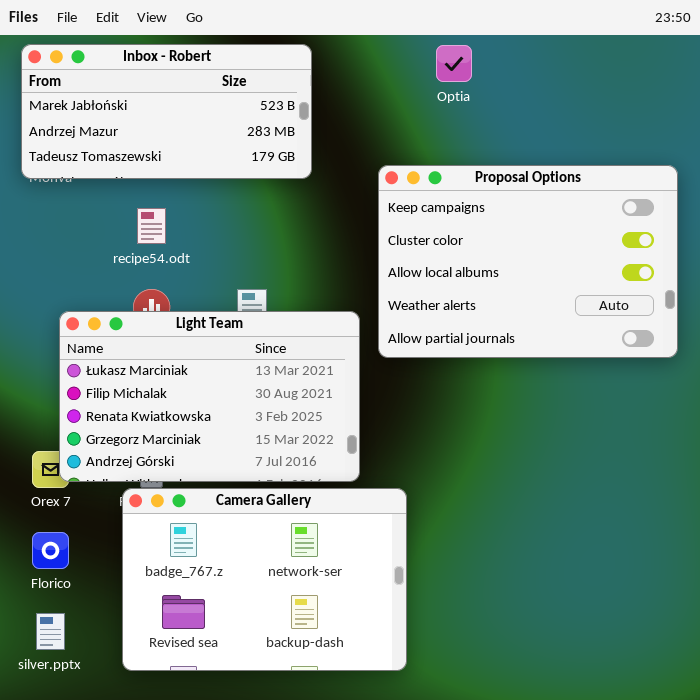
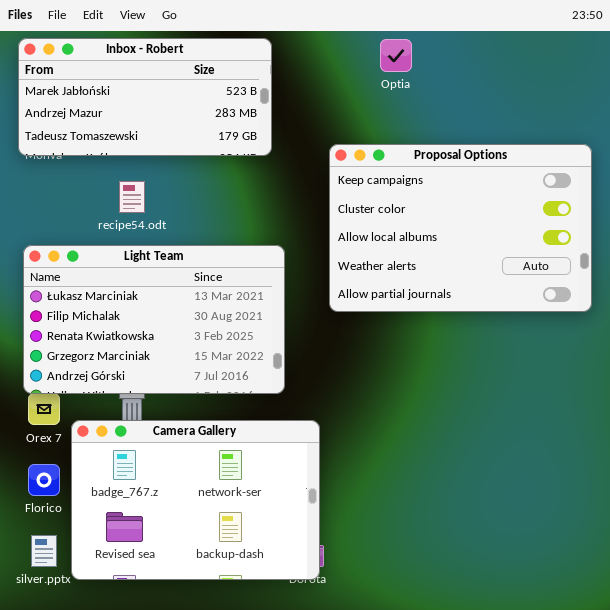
Light Team: [59,311,360,482] -> [23,245,285,394], moved
Camera Gallery: [122,488,407,671] -> [71,420,320,580], moved

